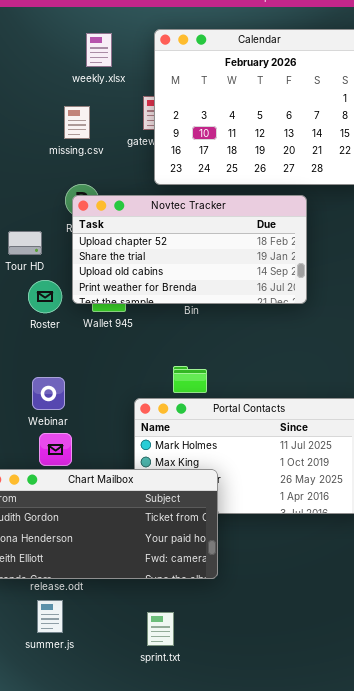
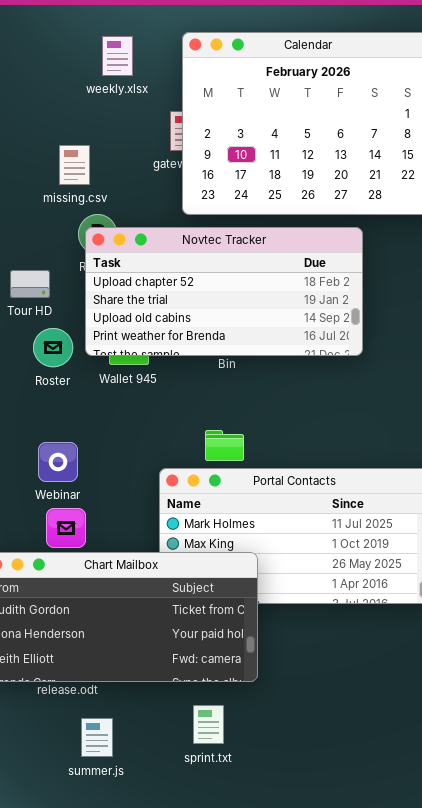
missing.csv: [64,106,90,139] -> [59,145,90,185], moved
summer.js: [37,600,63,633] -> [81,718,113,757], moved
sprint.txt: [147,612,174,646] -> [193,705,224,744], moved

